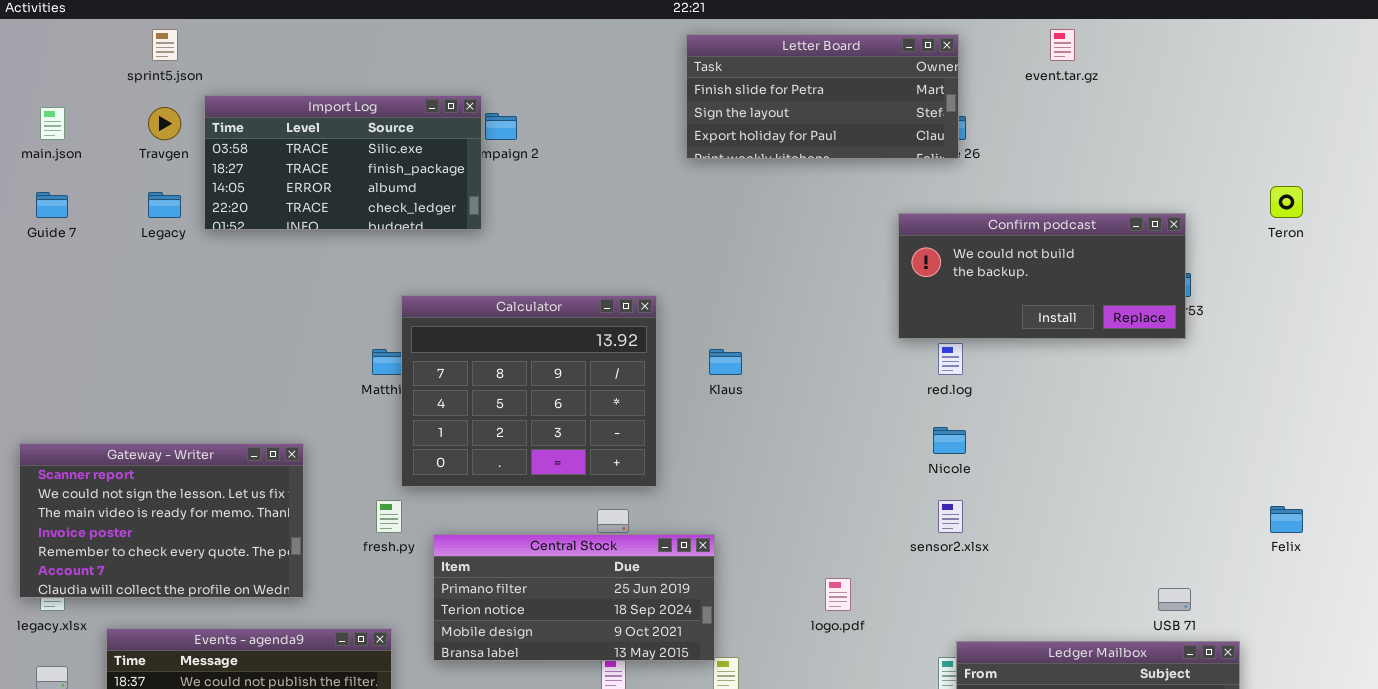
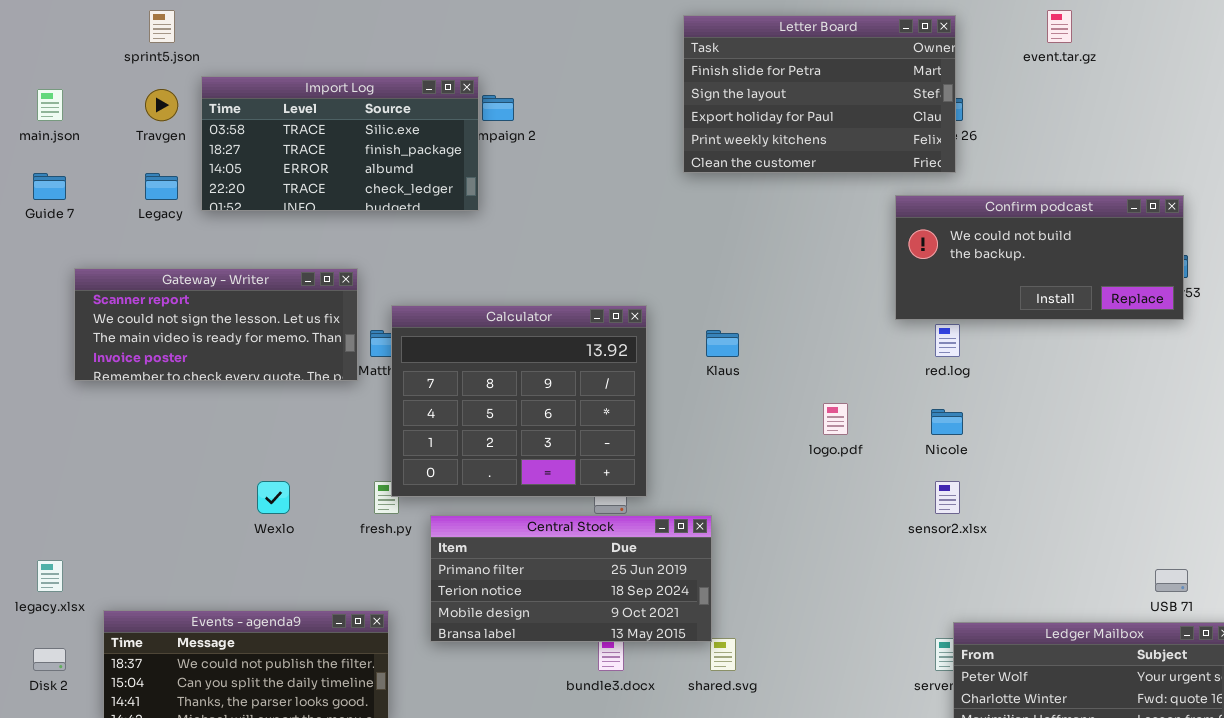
Letter Board: [686,34,959,159] -> [683,15,956,173], resized
Calculator: [401,295,657,487] -> [391,305,647,497], moved
Gateway - Writer: [19,443,304,598] -> [74,268,358,381], moved, resized
logo.pdf: [825,578,851,611] -> [823,403,848,435], moved

